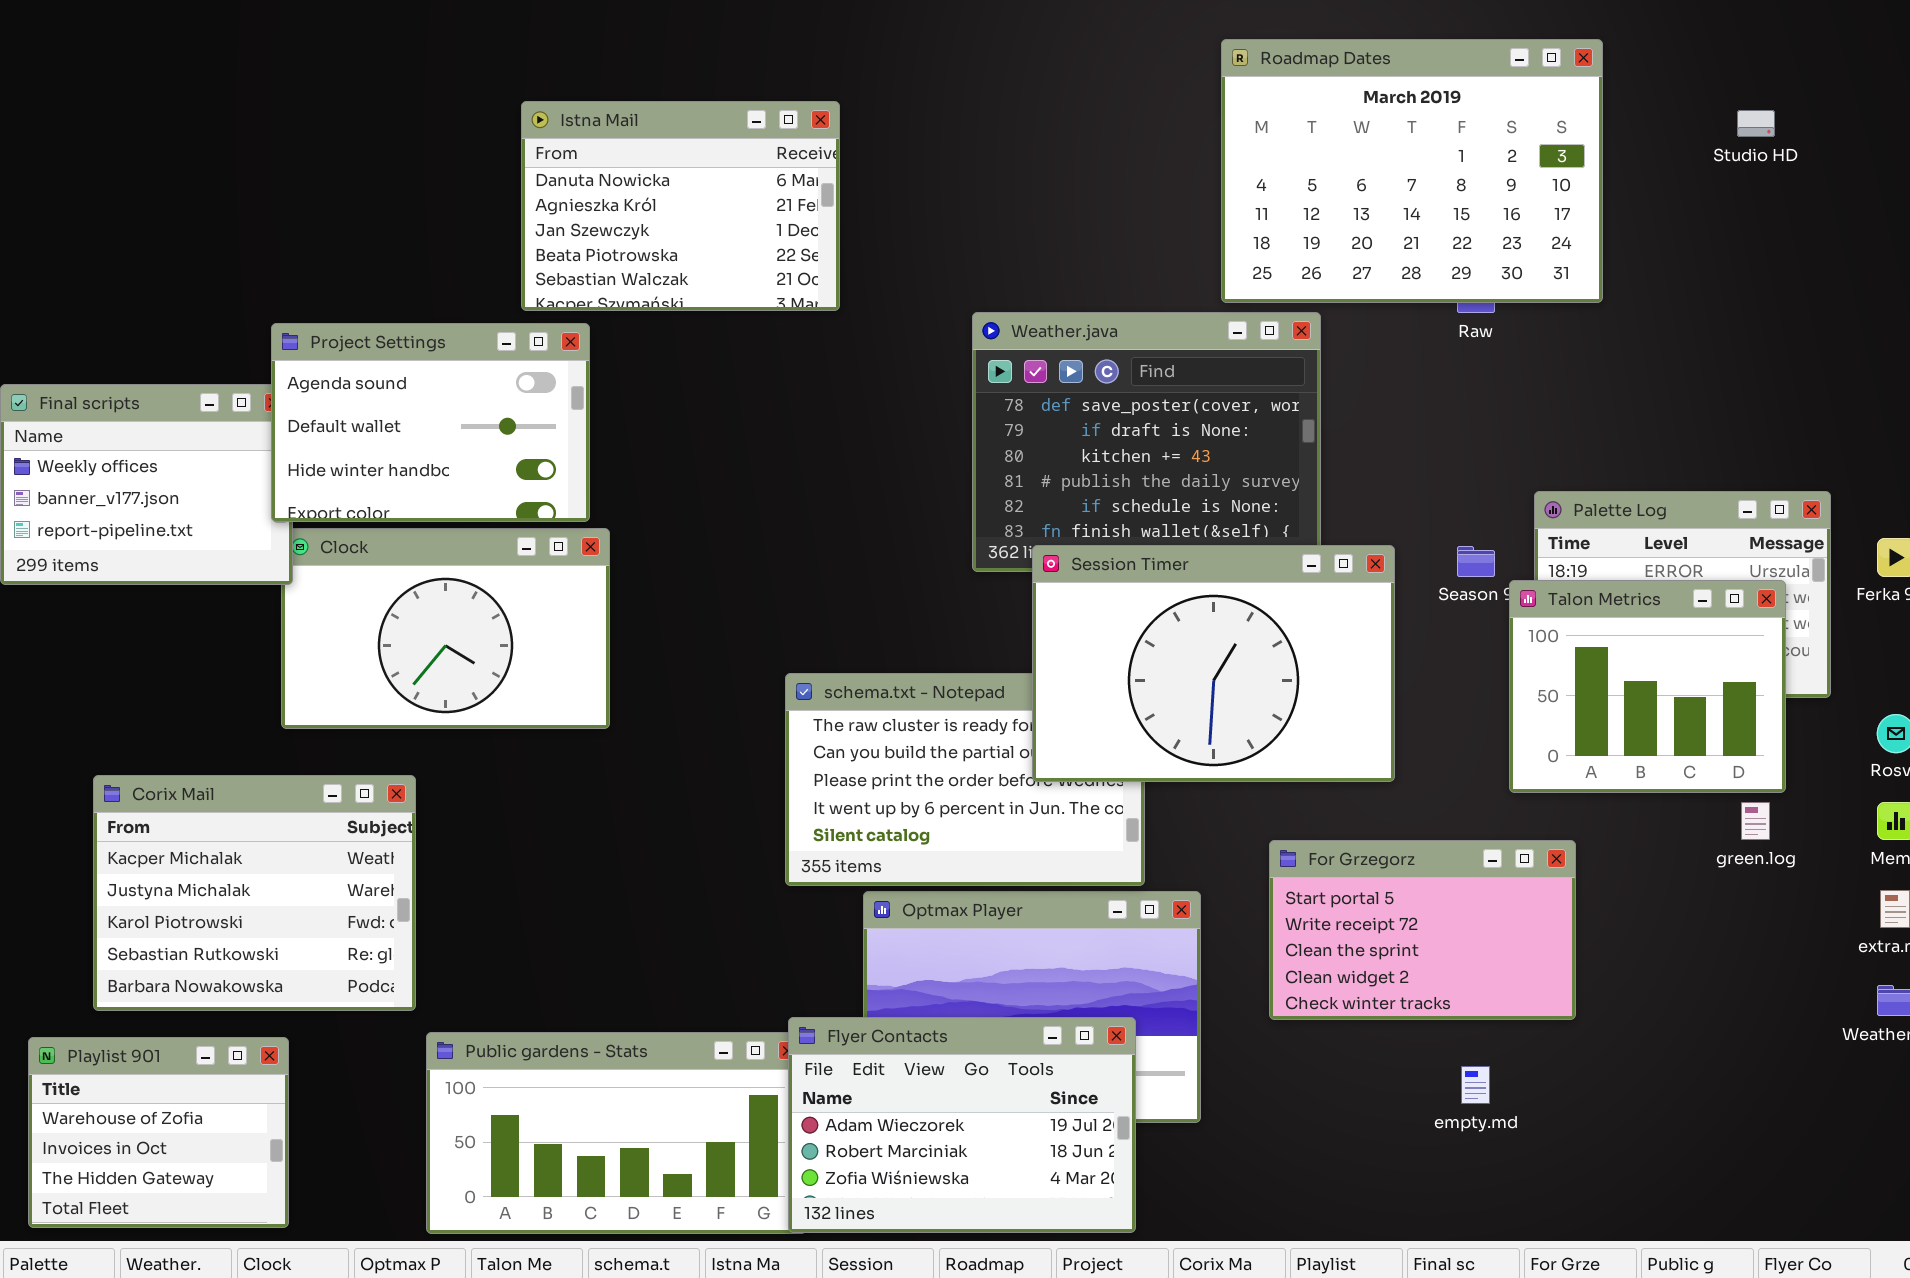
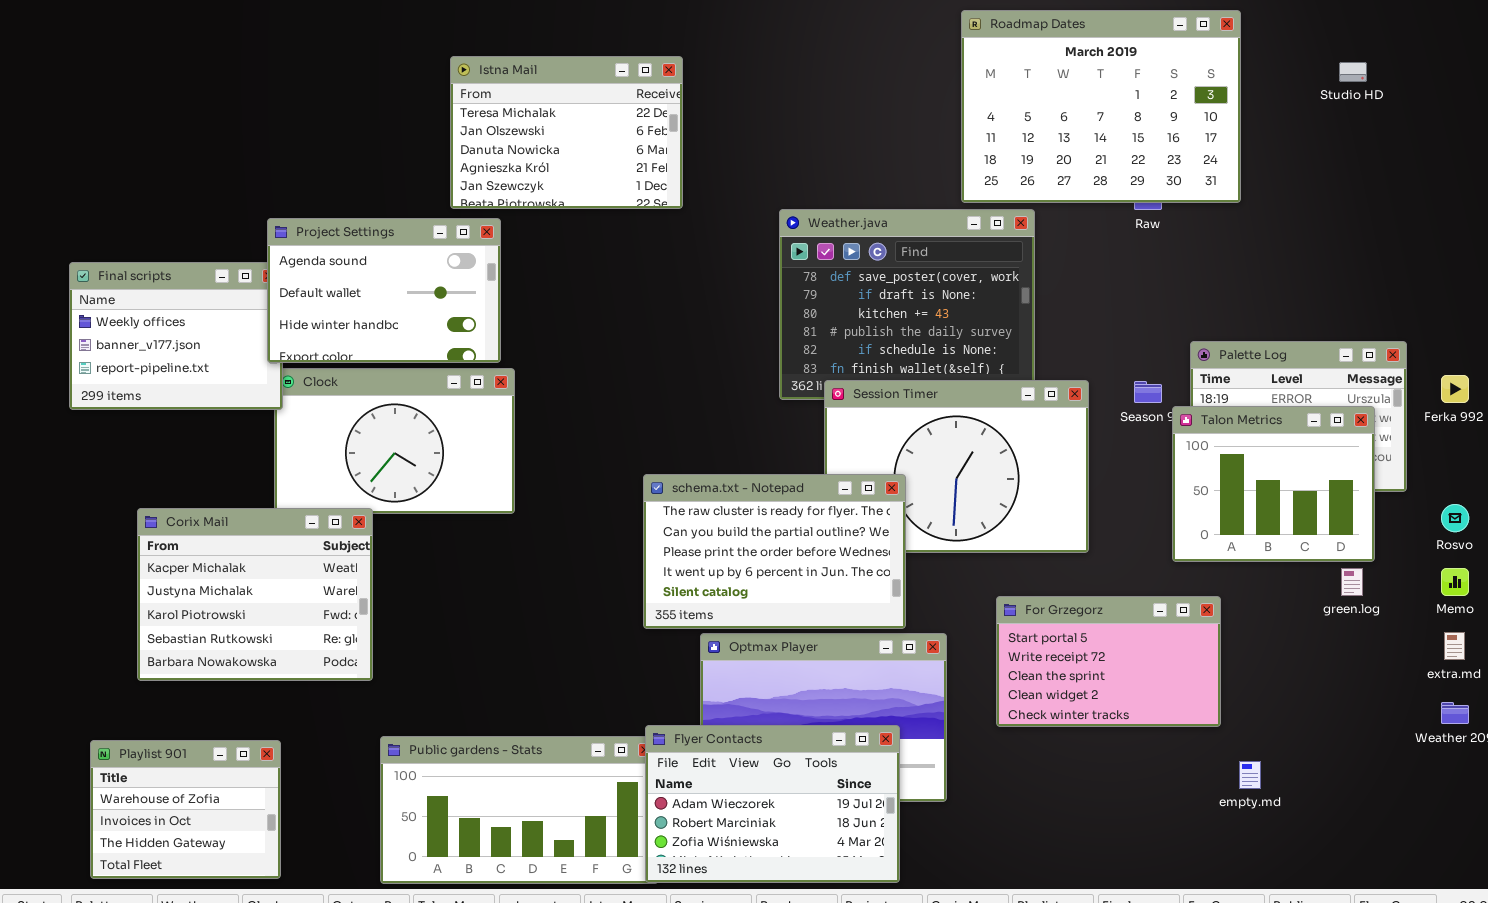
Istna Mail: [521,101,840,311] -> [450,56,683,209], scrolled up 2 rows
schema.txt - Notepad: [785,673,1145,886] -> [643,474,906,629], raised
Corix Mail: [93,775,416,1011] -> [137,508,373,681], moved
empty.md: [1461,1066,1490,1104] -> [1239,761,1261,789], moved

